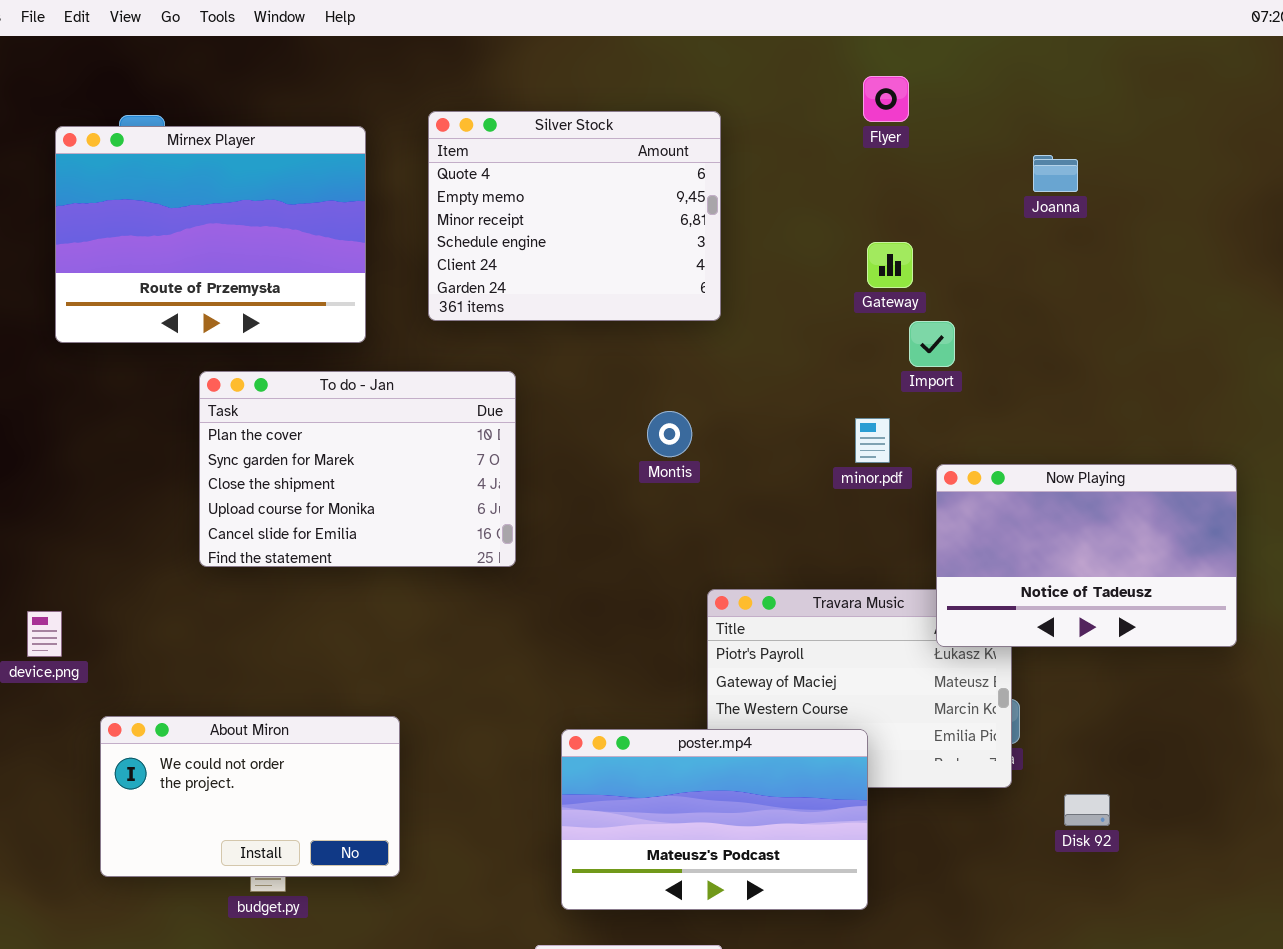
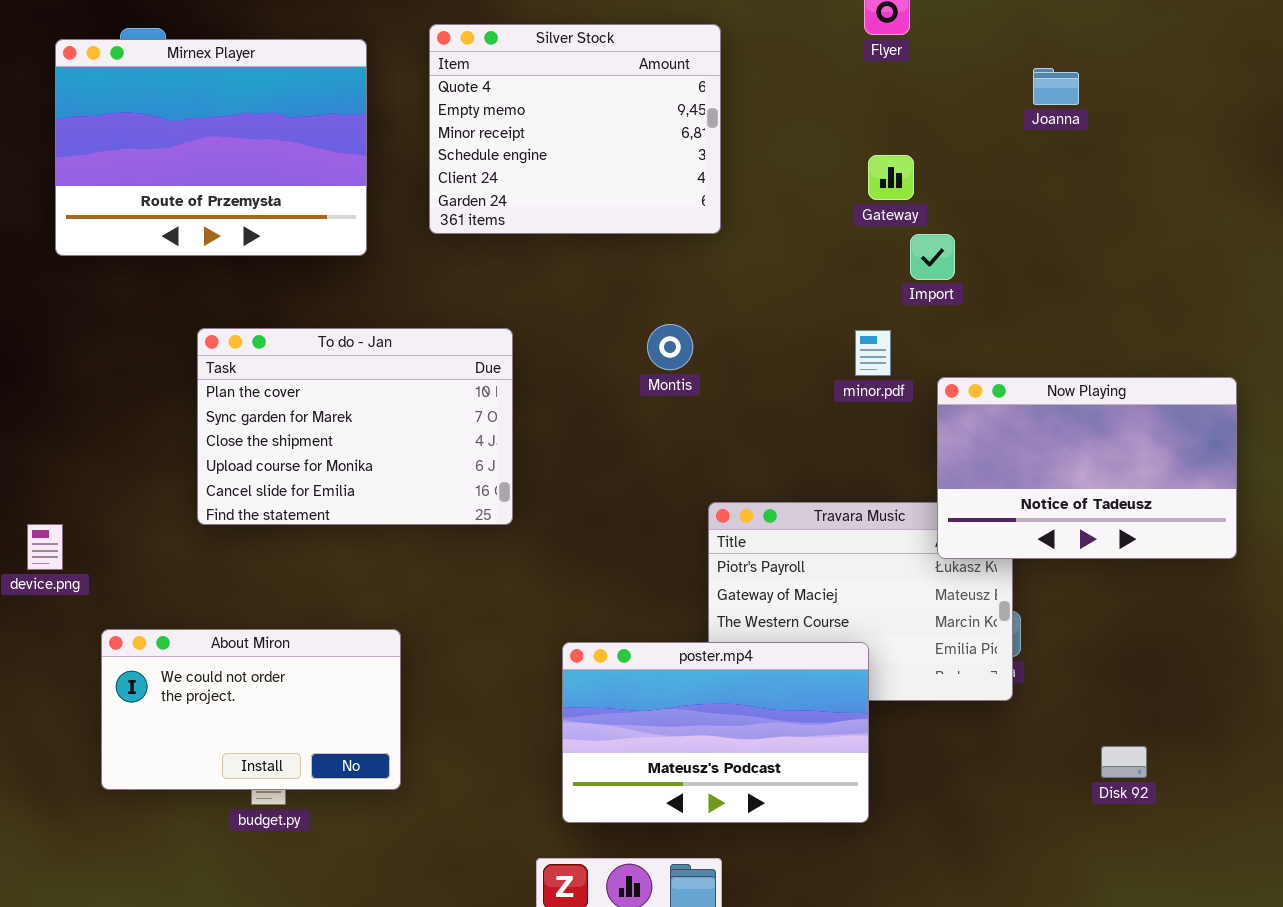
To do - Jan: [199,371,516,567] -> [197,328,513,525], moved
Disk 92: [1064,794,1110,826] -> [1101,746,1147,778], moved

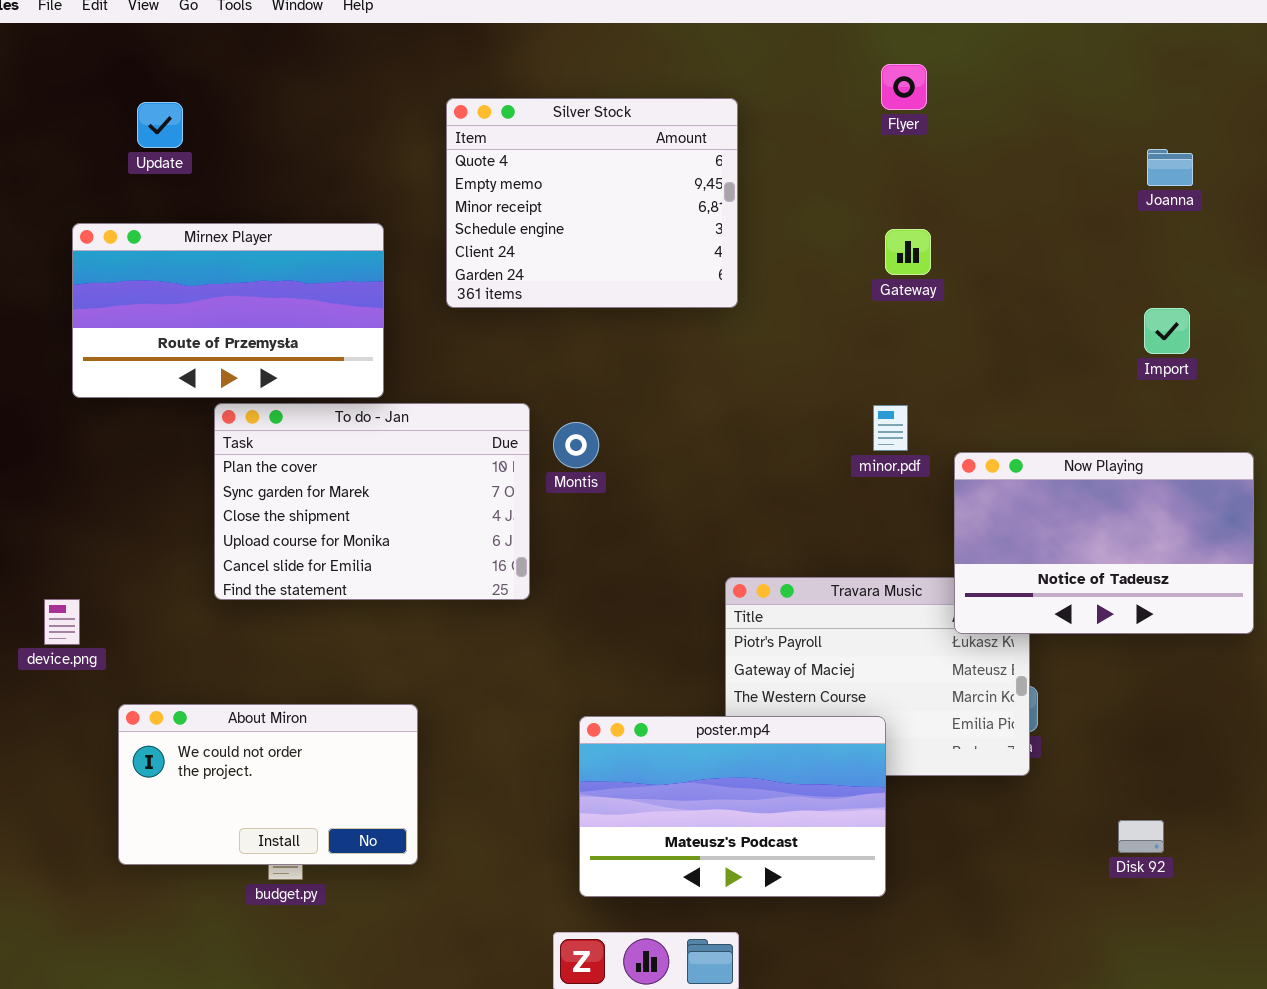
Mirnex Player: [55,39,367,256] -> [72,223,384,398], moved, resized
Joanna: [1033,68,1079,105] -> [1147,149,1193,186], moved
Import: [910,234,955,280] -> [1144,308,1190,354], moved
Montis: [647,324,693,370] -> [553,422,599,468], moved

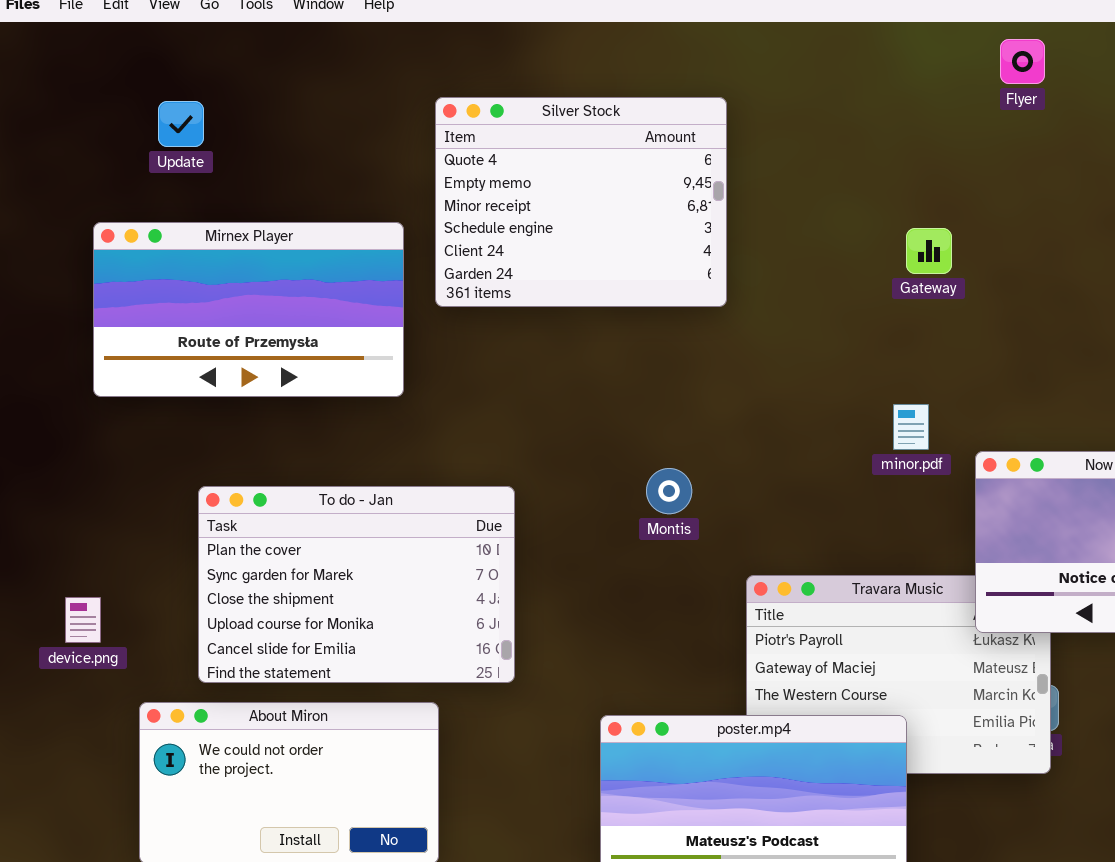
Flyer: [881,64,927,110] -> [1000,39,1045,84], moved
Silver Stock: [446,98,738,308] -> [435,97,727,307], moved
To do - Jan: [214,403,530,600] -> [198,486,515,683], moved
Montis: [553,422,599,468] -> [646,468,692,514], moved

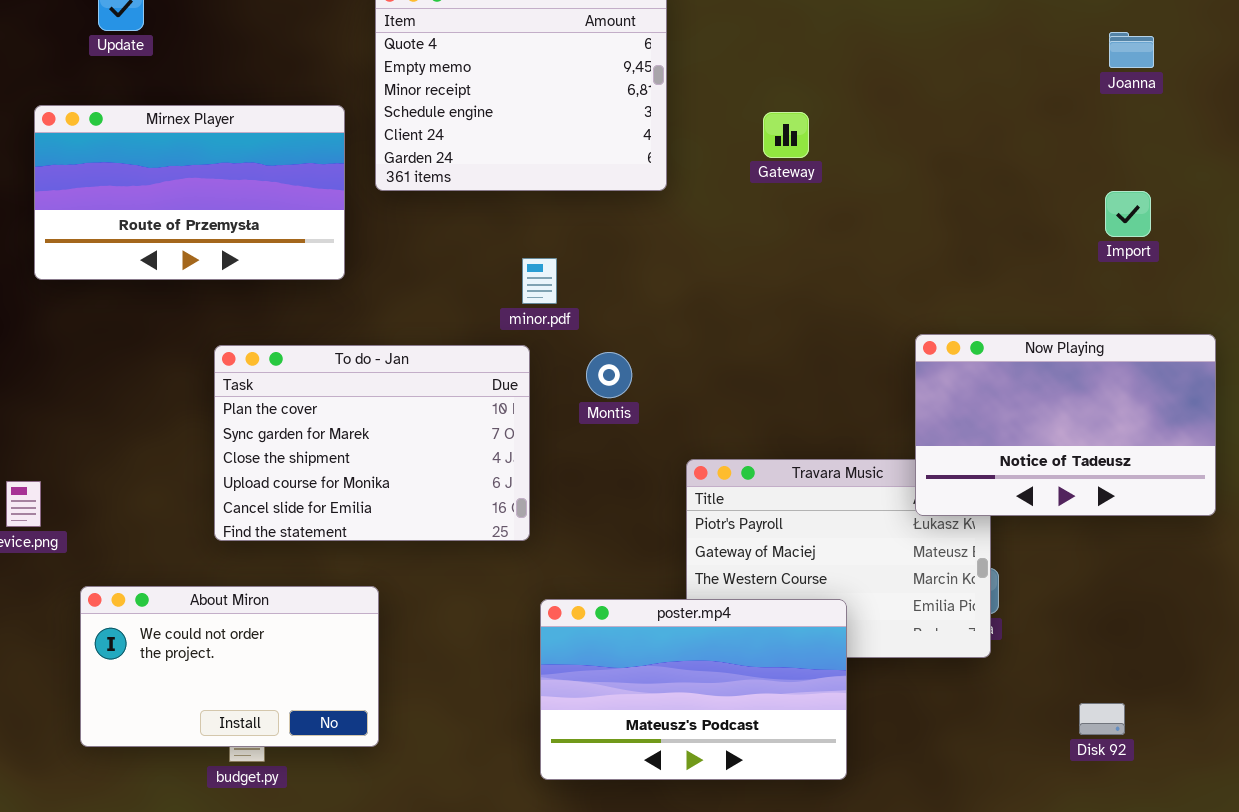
Gateway: [906,228,952,274] -> [763,112,809,158], moved
minor.pdf: [893,404,929,450] -> [522,258,557,304], moved
To do - Jan: [198,486,515,683] -> [214,345,530,541], moved

